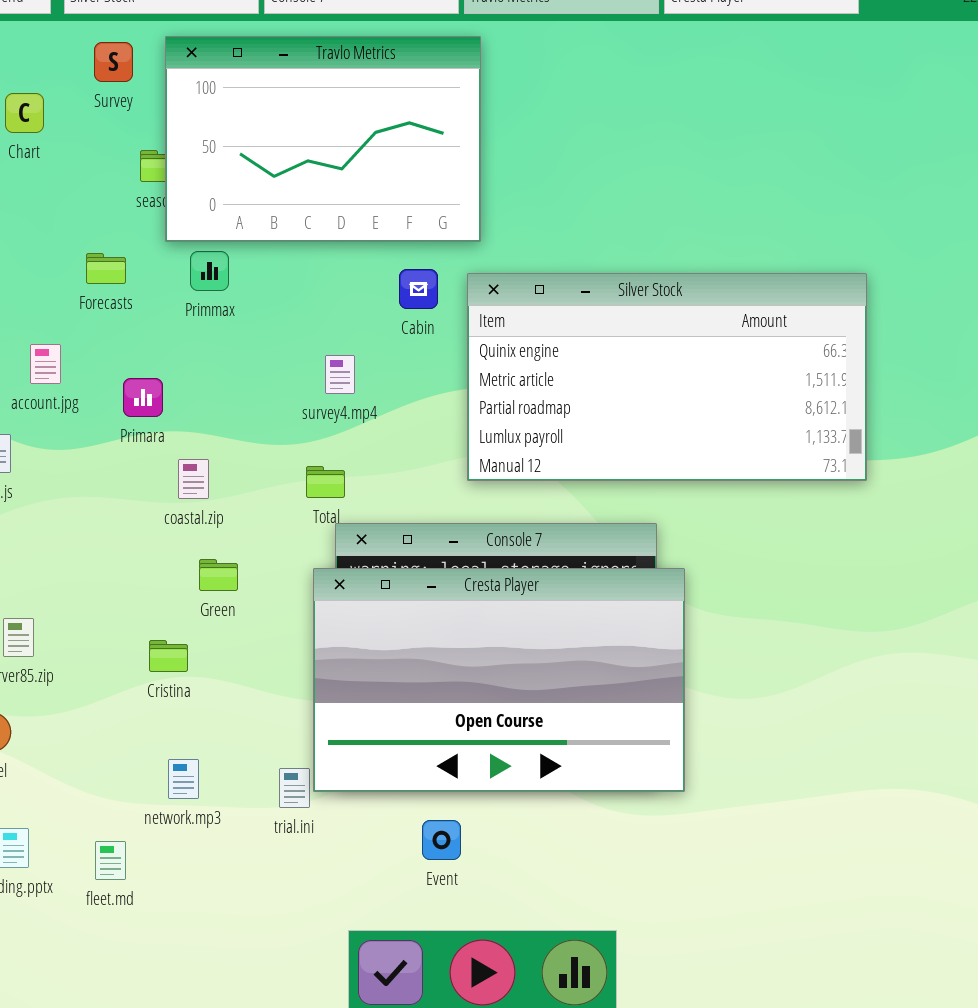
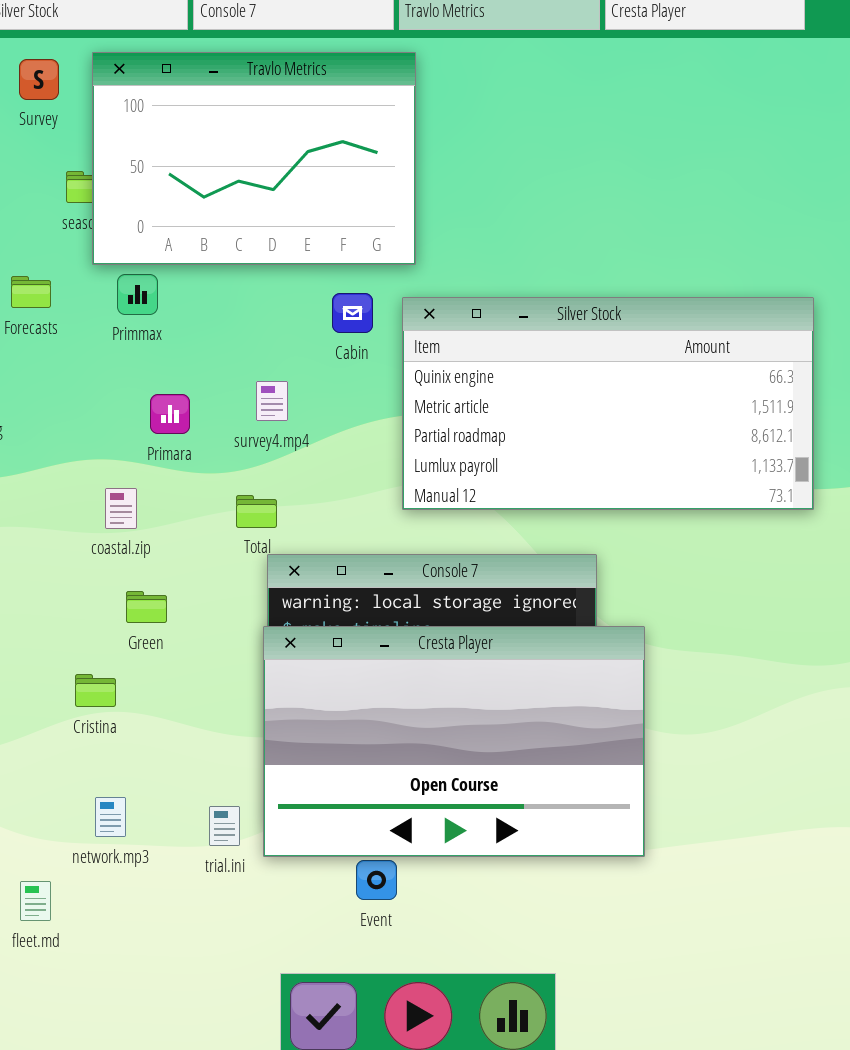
Primara: [123,378,163,417] -> [150,394,190,434], moved
Cresta Player: [313,568,685,792] -> [263,626,645,857], moved

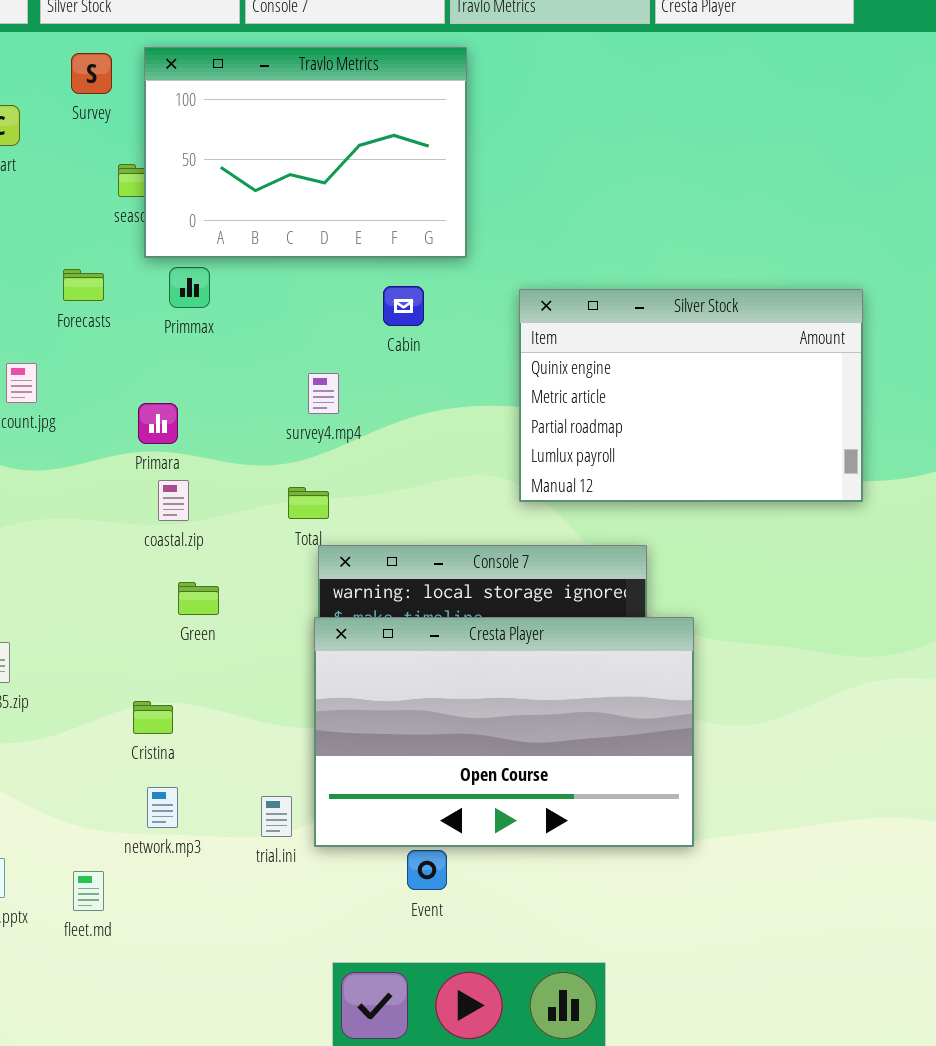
Silver Stock: [402,297,814,510] -> [519,289,863,502], resized
Primara: [150,394,190,434] -> [138,403,178,444], moved
Cristina: [75,674,116,707] -> [133,701,173,734], moved

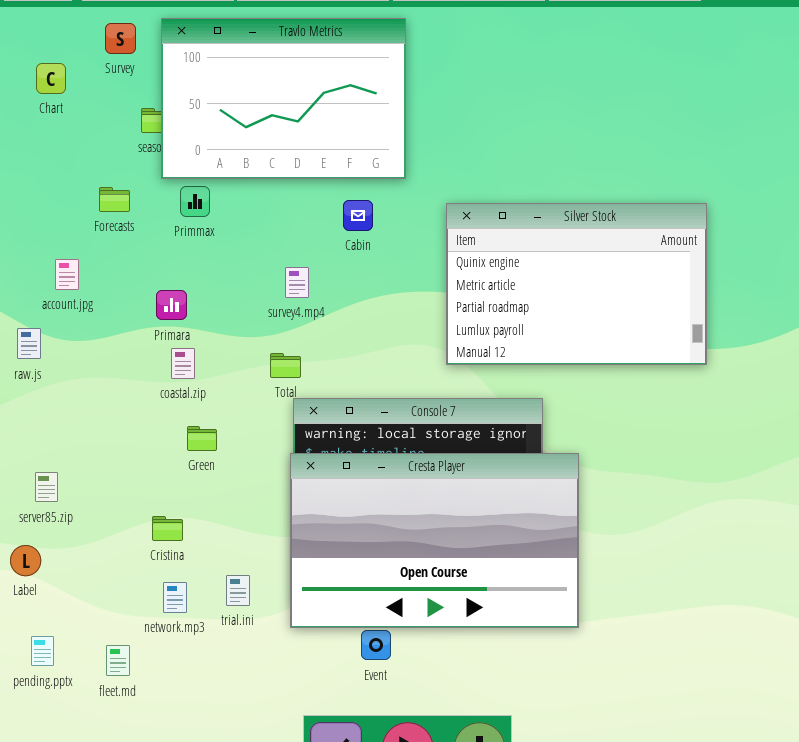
trial.ini: [261,796,292,837] -> [226,575,250,606], moved

